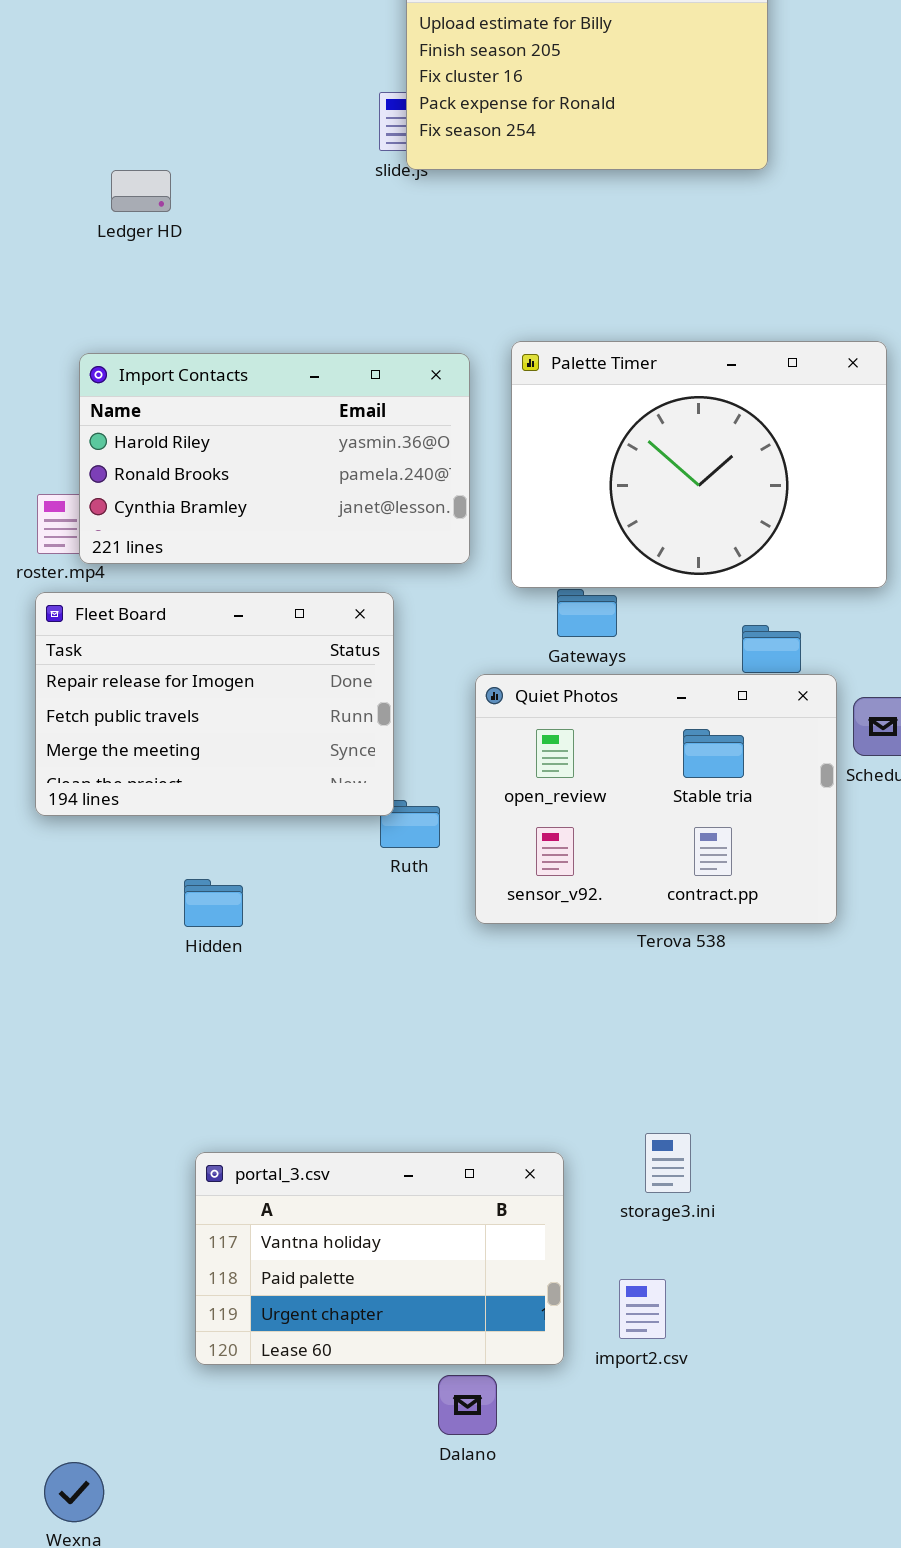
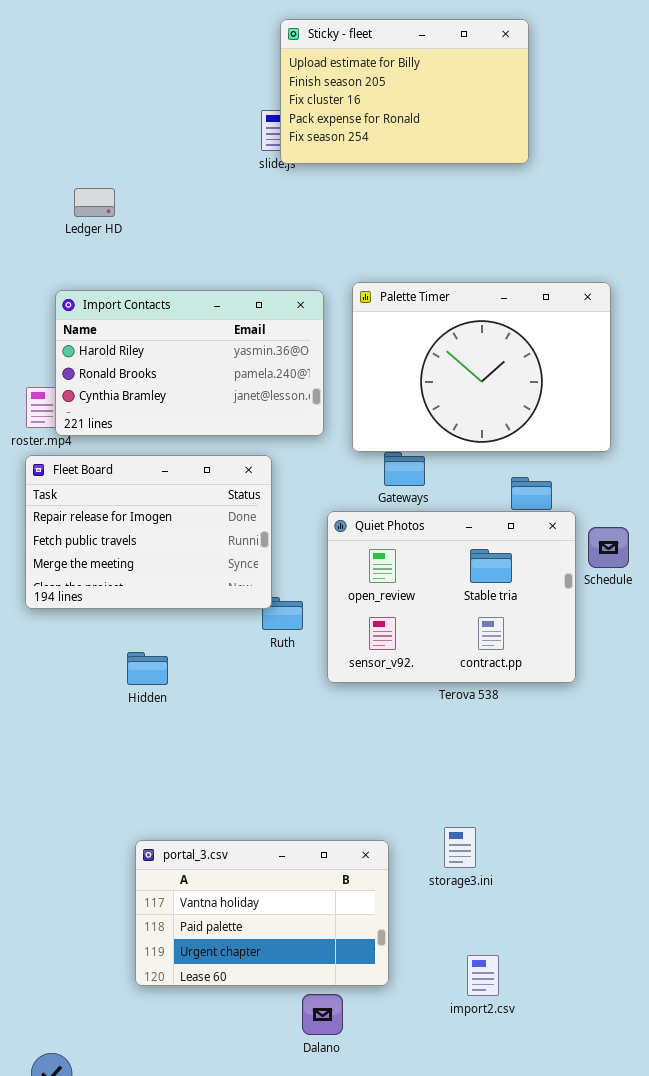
Ledger HD: [111,170,171,212] -> [74,188,115,217], moved
import2.csv: [619,1279,666,1339] -> [467,955,499,996], moved

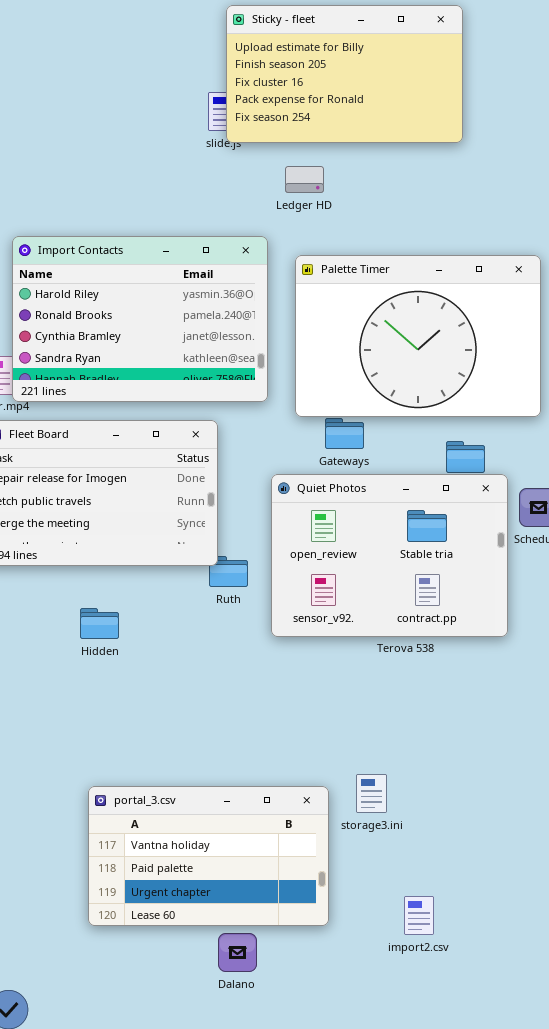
Ledger HD: [74,188,115,217] -> [285,166,324,193], moved
Import Contacts: [55,290,324,436] -> [12,236,268,402], resized
storage3.ini: [444,827,476,868] -> [356,774,387,813], moved
Dalano: [302,994,343,1035] -> [218,933,257,972], moved

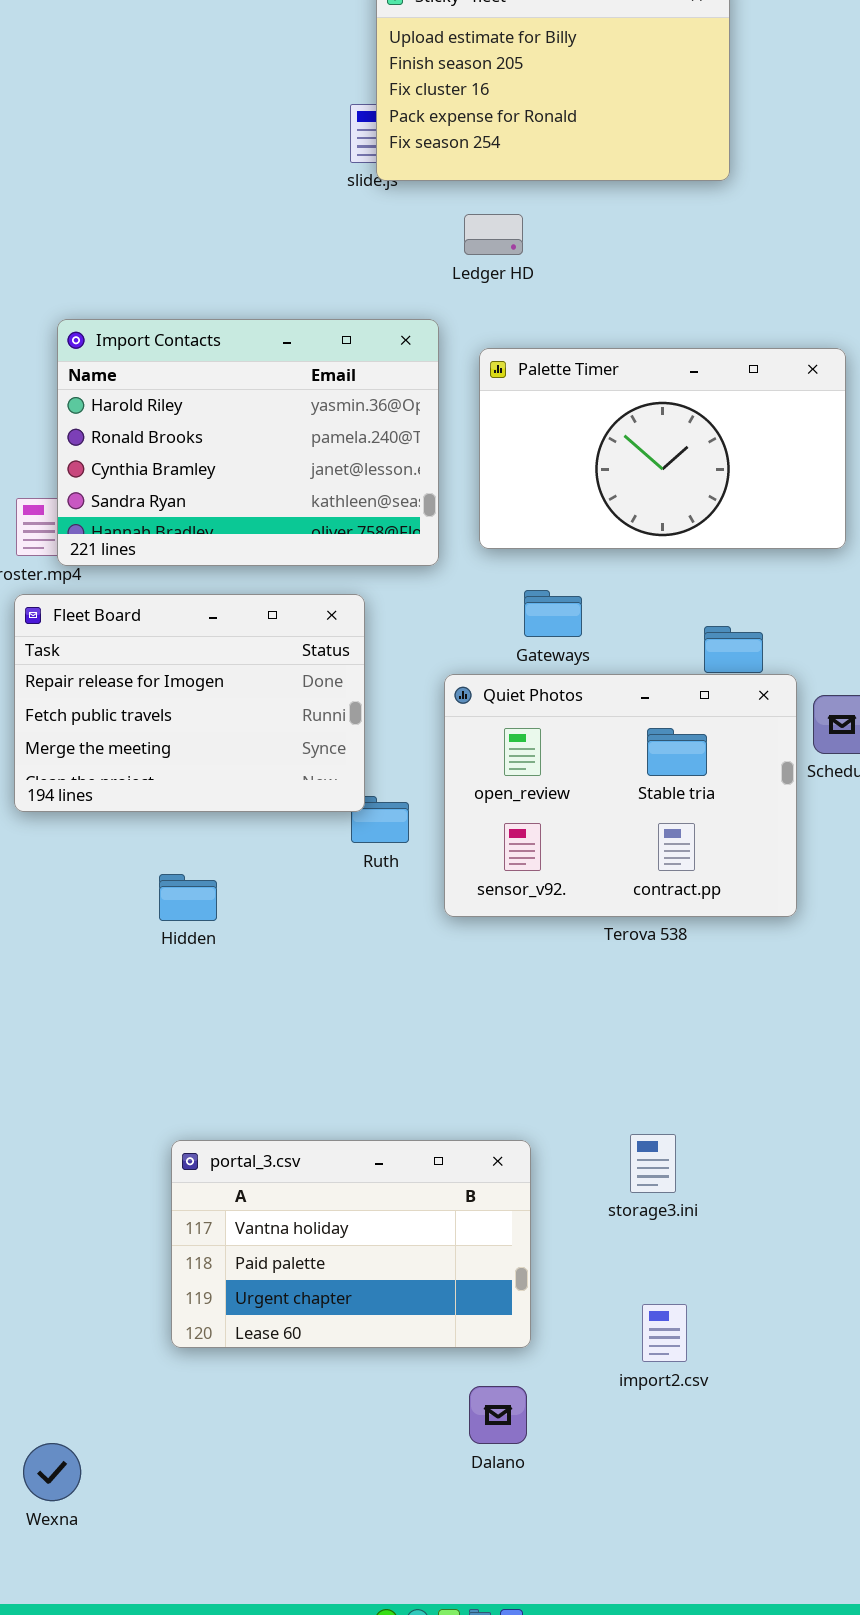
Palette Timer: [295,255,541,417] -> [479,348,846,549], resized
storage3.ini: [356,774,387,813] -> [630,1134,676,1193], moved
Dalano: [218,933,257,972] -> [469,1386,527,1444], moved

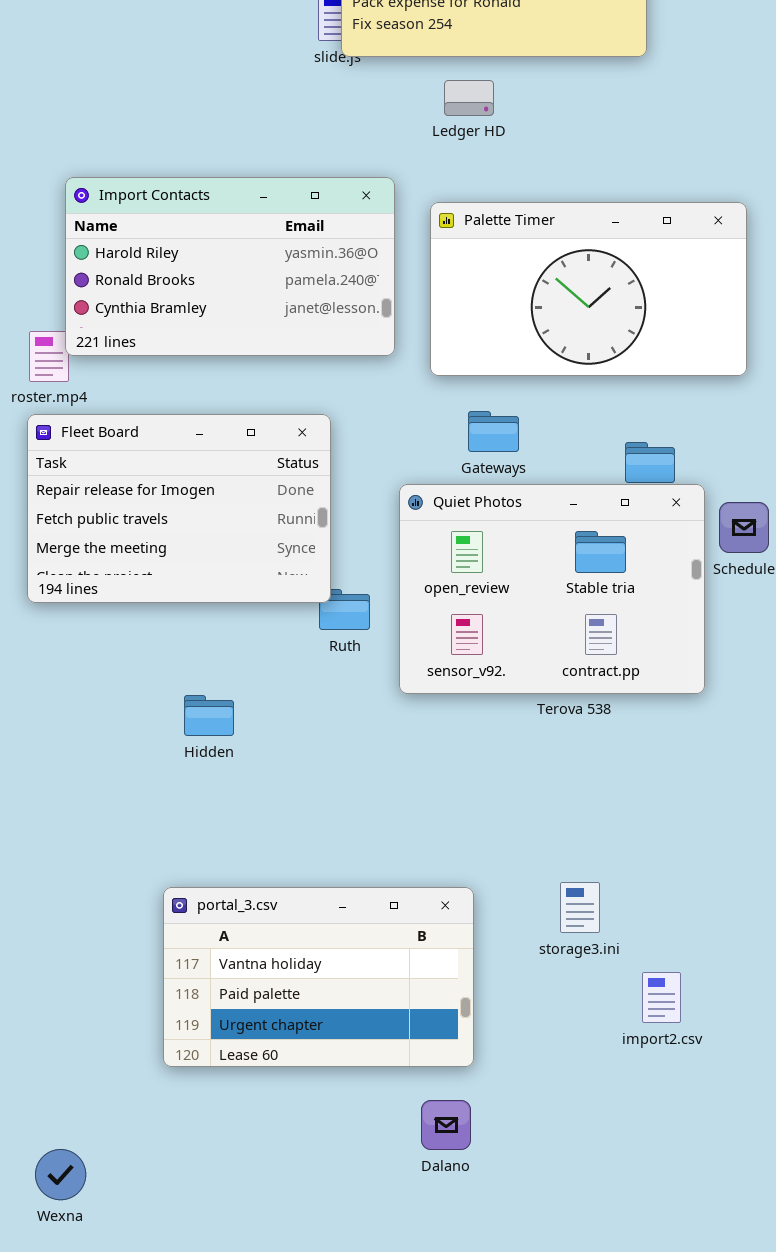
Ledger HD: [464,214,523,255] -> [444,80,494,116], moved
Import Contacts: [57,319,439,566] -> [65,177,395,356], resized
Hidden: [159,874,217,921] -> [184,695,234,736], moved
import2.csv: [642,1304,687,1362] -> [642,972,681,1023], moved

